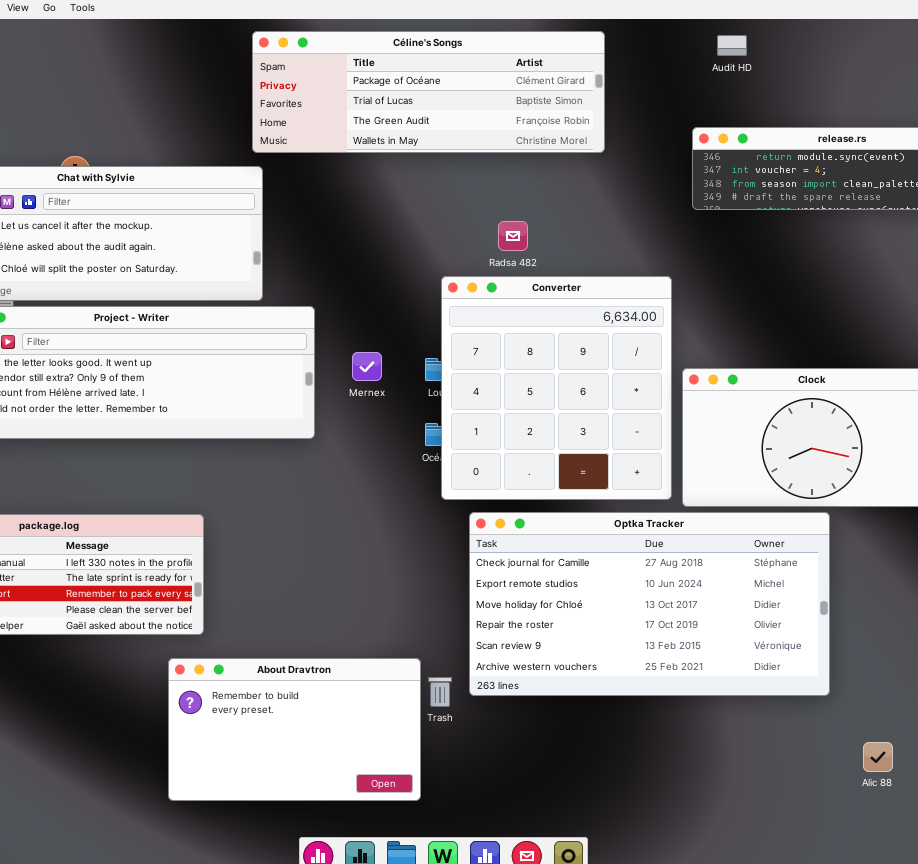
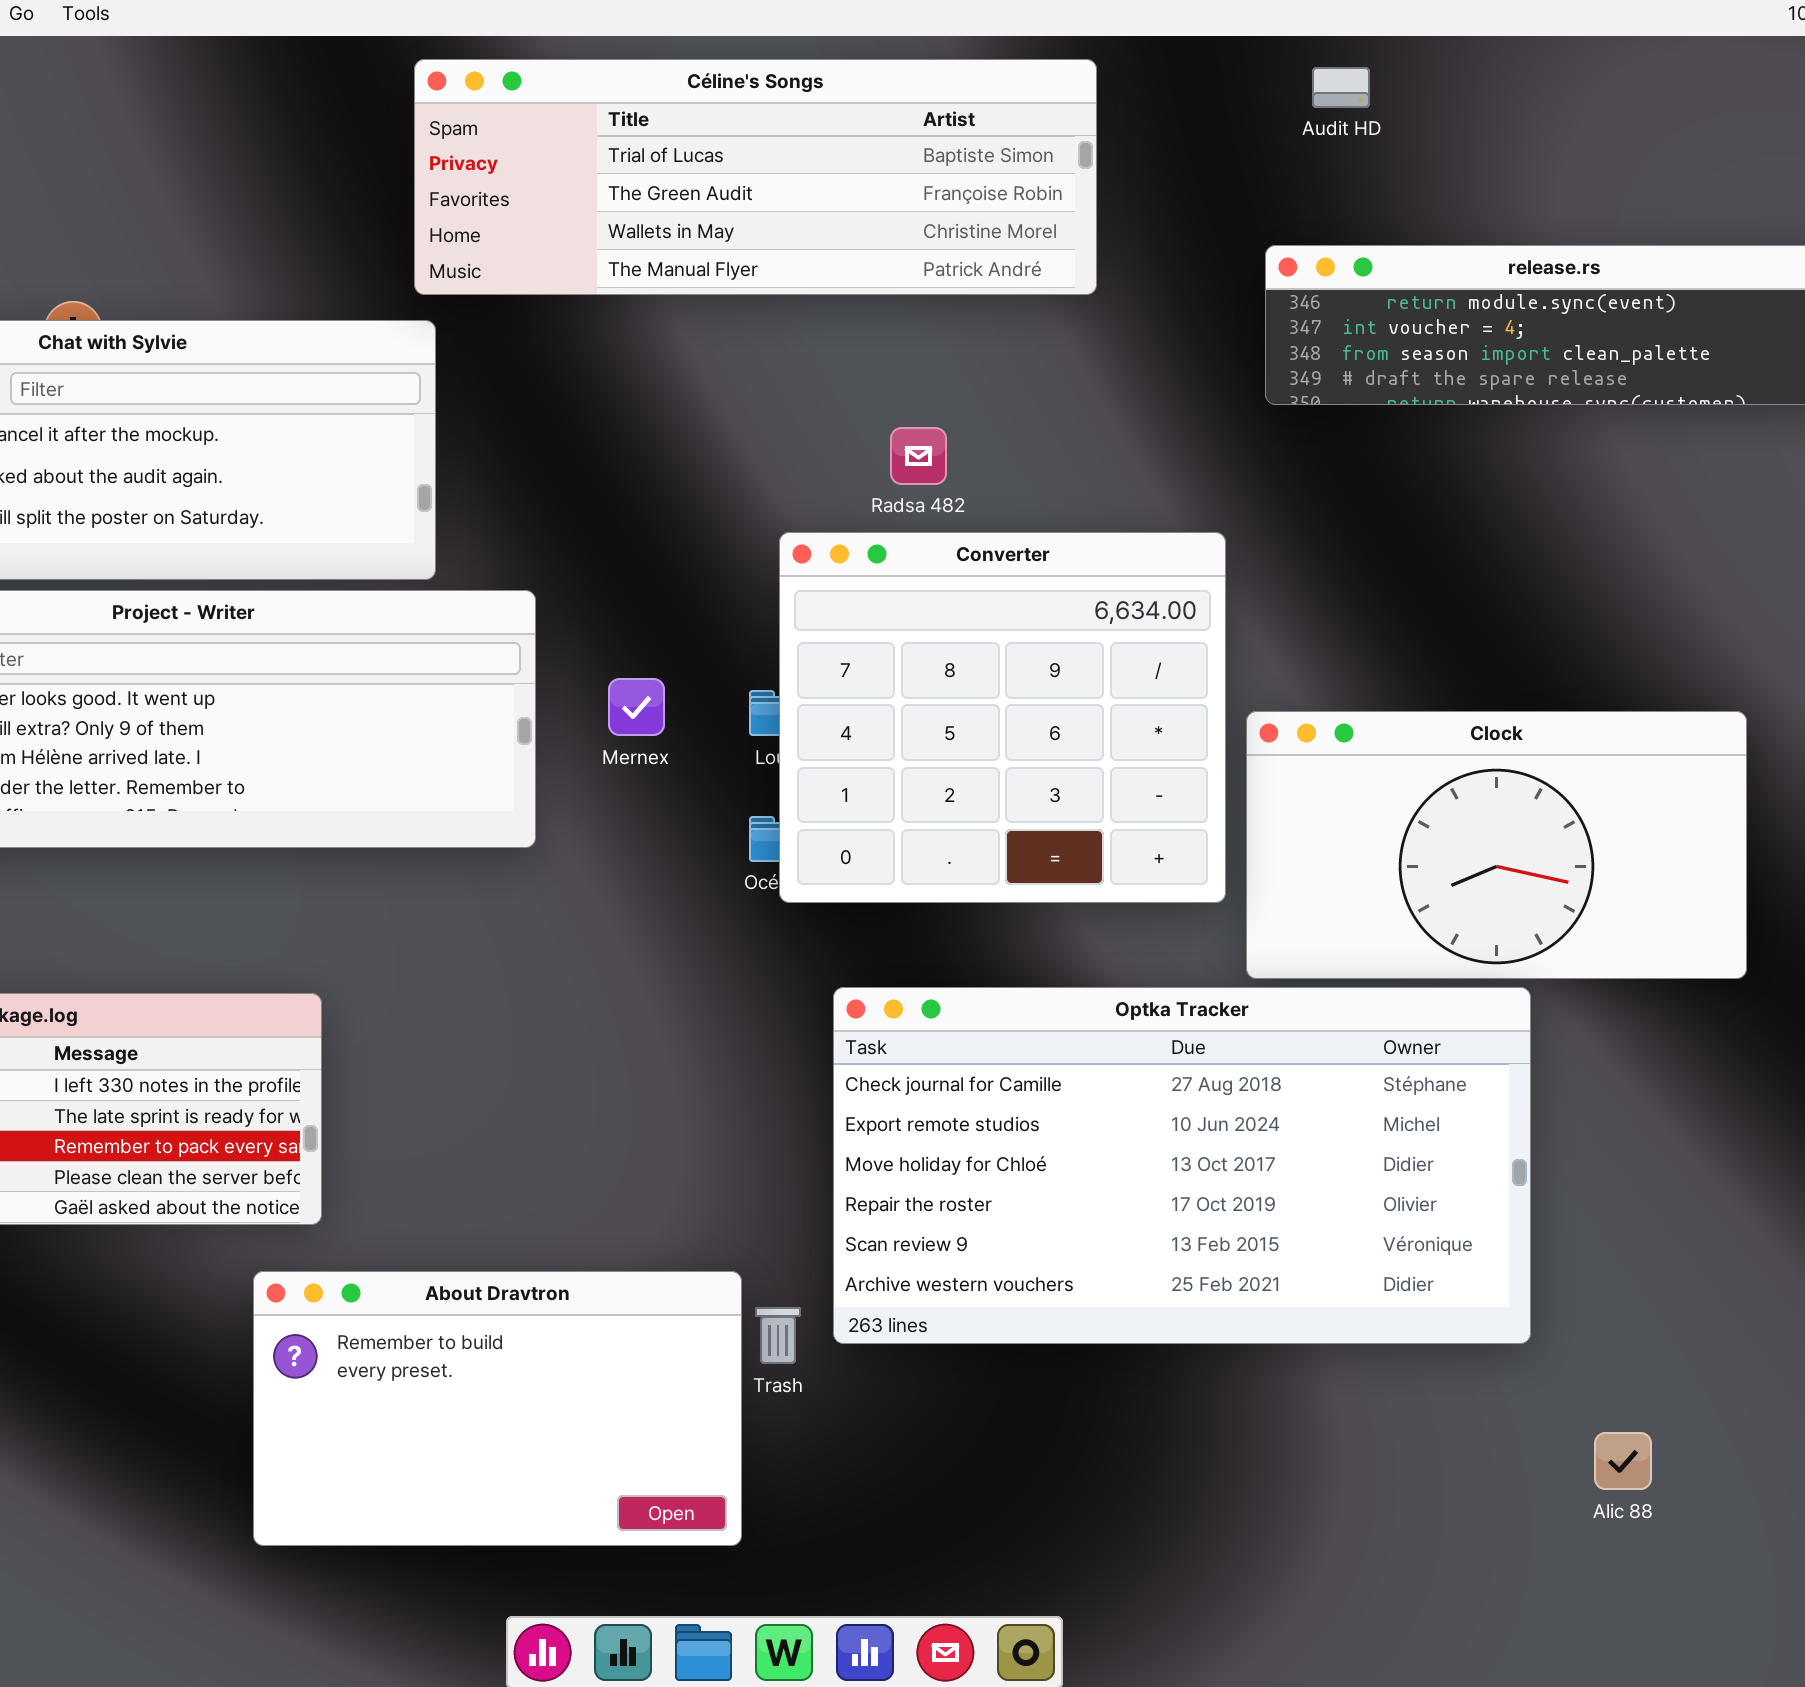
Céline's Songs: [252,31,605,153] -> [414,59,1097,295], scrolled down 1 row
Converter: [441,276,672,500] -> [779,532,1226,903], resized

